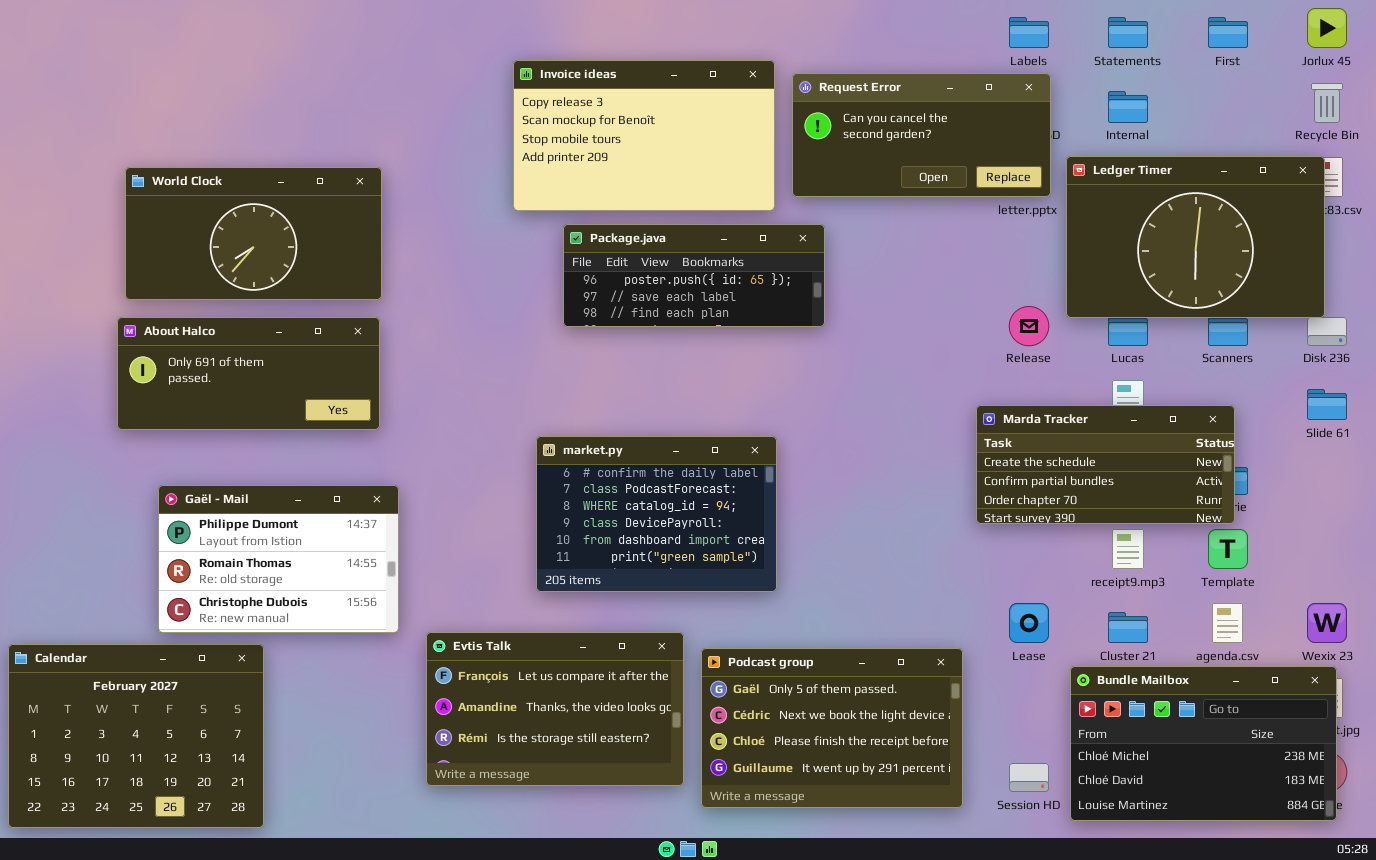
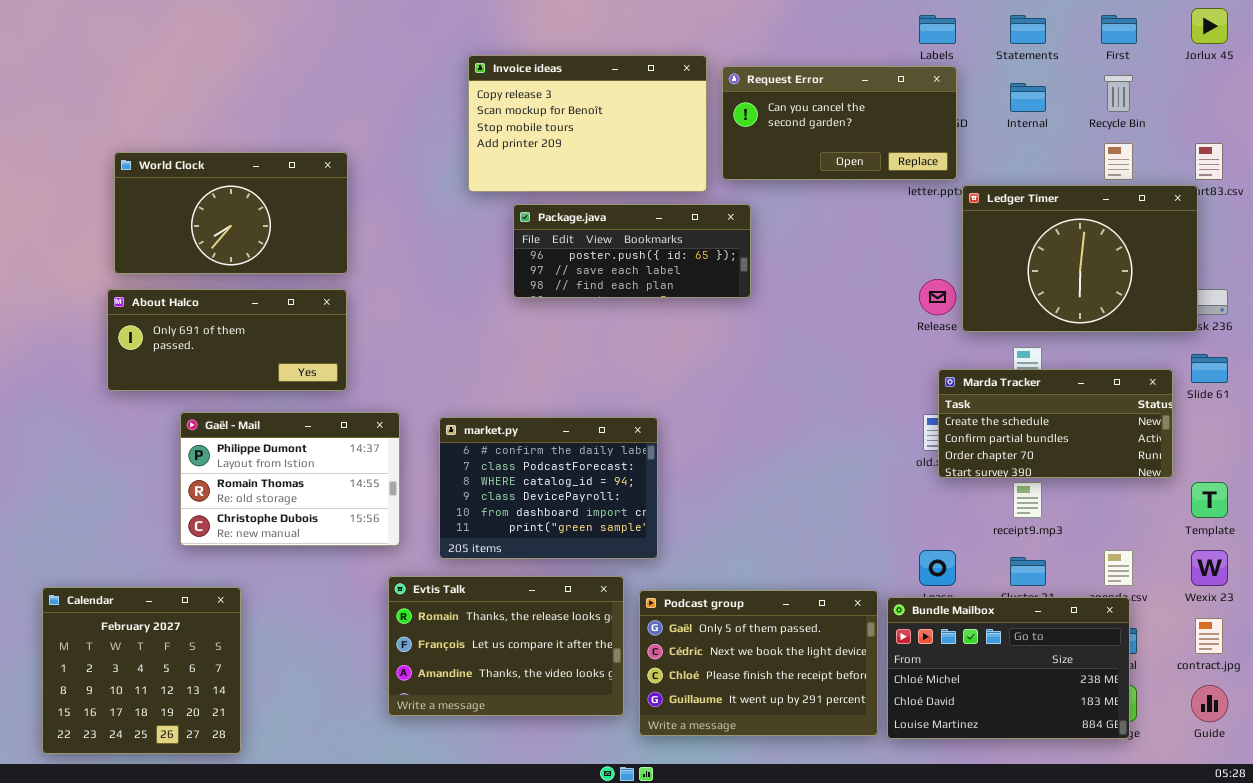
Recycle Bin: [1311,83,1343,123] -> [1104,75,1133,112], moved
Ledger Timer: [1066,156,1325,318] -> [962,185,1198,332], moved
Marda Tracker: [976,405,1235,524] -> [938,369,1173,478], moved
market.py: [536,436,777,592] -> [439,417,658,559], moved
Gaël - Mail: [158,485,399,633] -> [180,412,400,546], moved
Template: [1208,529,1248,569] -> [1191,482,1228,518], moved
Evtis Talk: [426,632,684,786] -> [388,576,624,716], scrolled up 1 row
Calendar: [8,644,264,828] -> [42,587,241,754], resized
Bundle Mailbox: [1070,666,1337,821] -> [887,597,1130,739], moved

